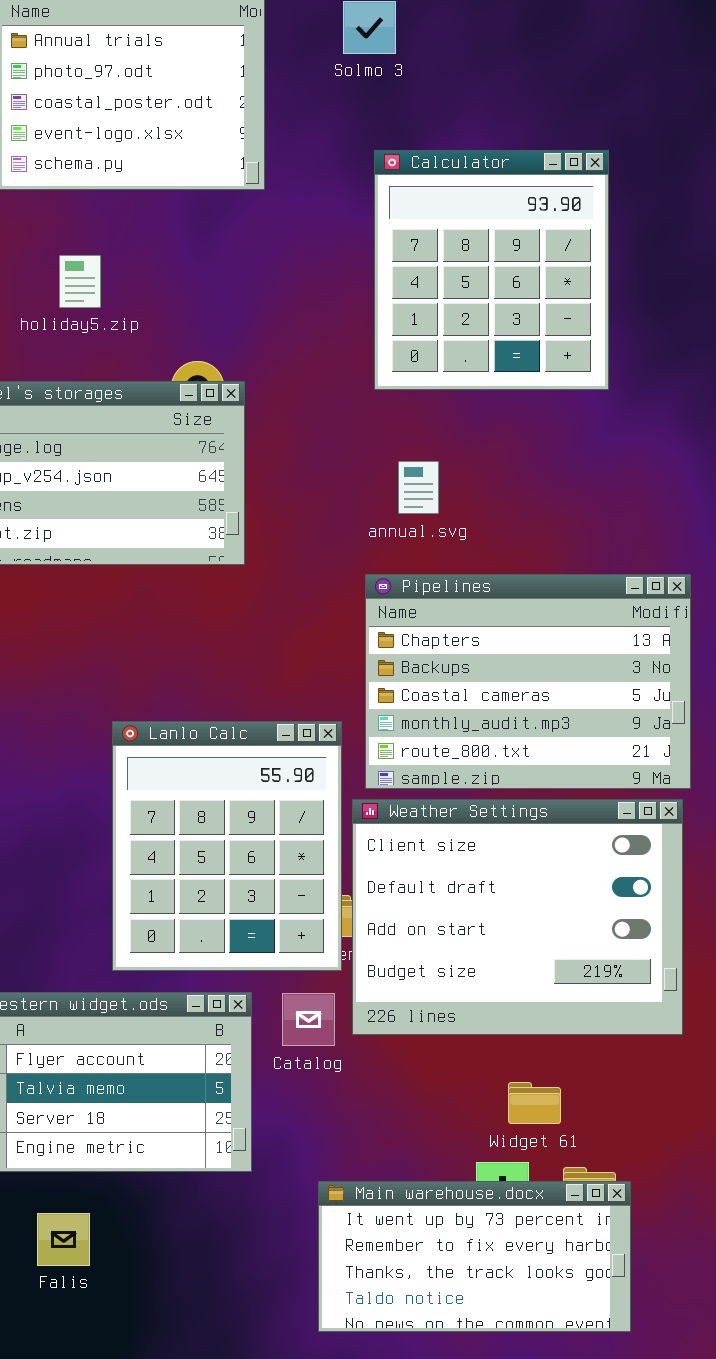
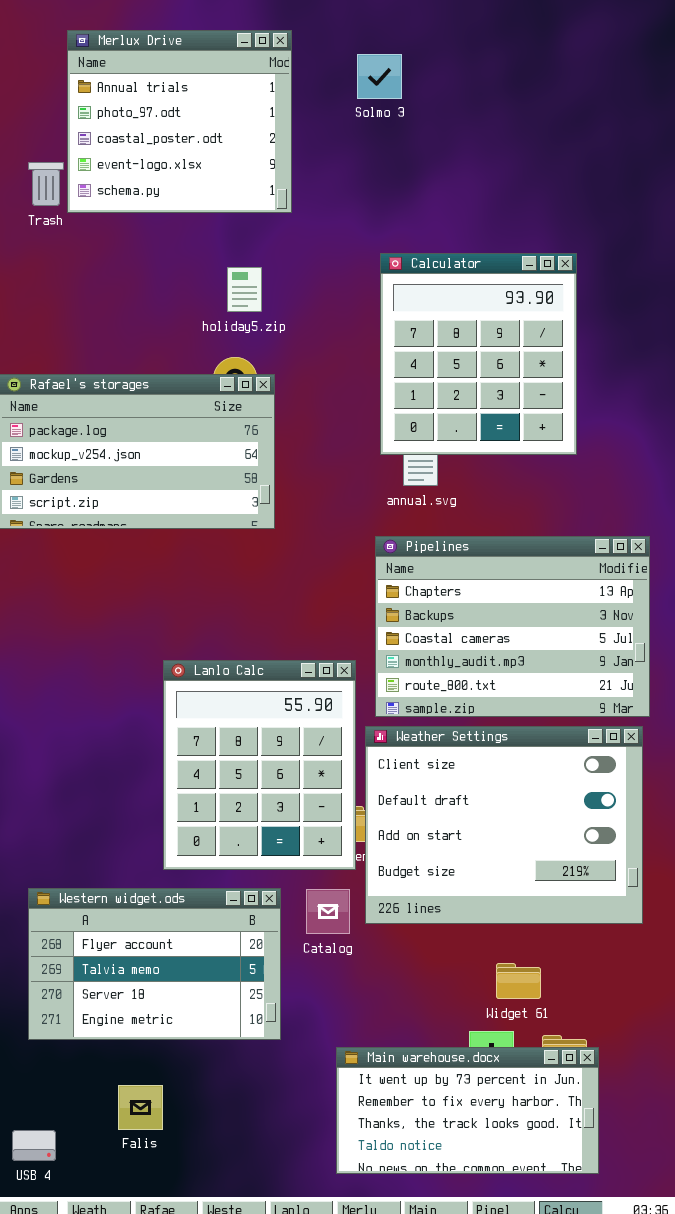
Calculator: [374,150,609,390] -> [380,253,577,455], moved
holiday5.zip: [59,255,101,308] -> [227,267,262,312], moved
Falis: [37,1213,90,1266] -> [118,1085,163,1130], moved

